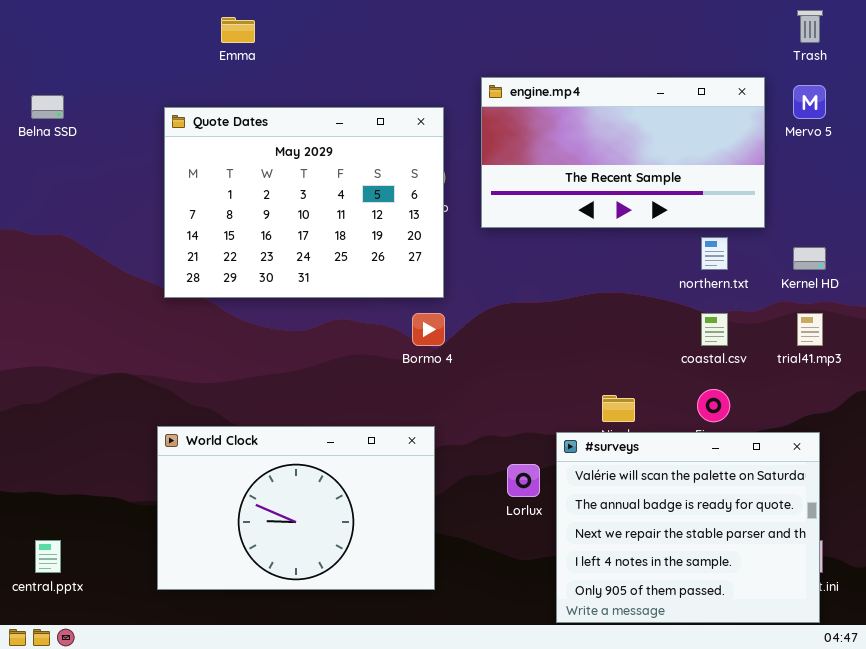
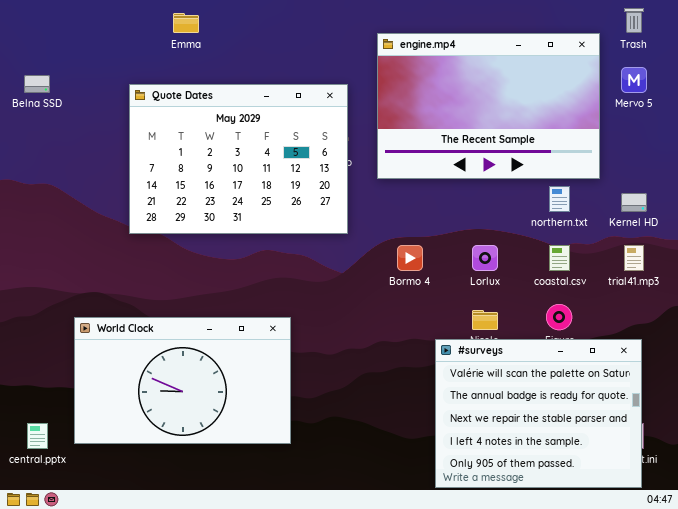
engine.mp4: [481,77,765,228] -> [377,33,600,179], resized
Bormo 4: [412,313,445,346] -> [397,245,423,271], moved
World Clock: [157,426,435,590] -> [74,317,291,444], moved
Lorlux: [507,464,540,497] -> [472,245,498,271], moved

